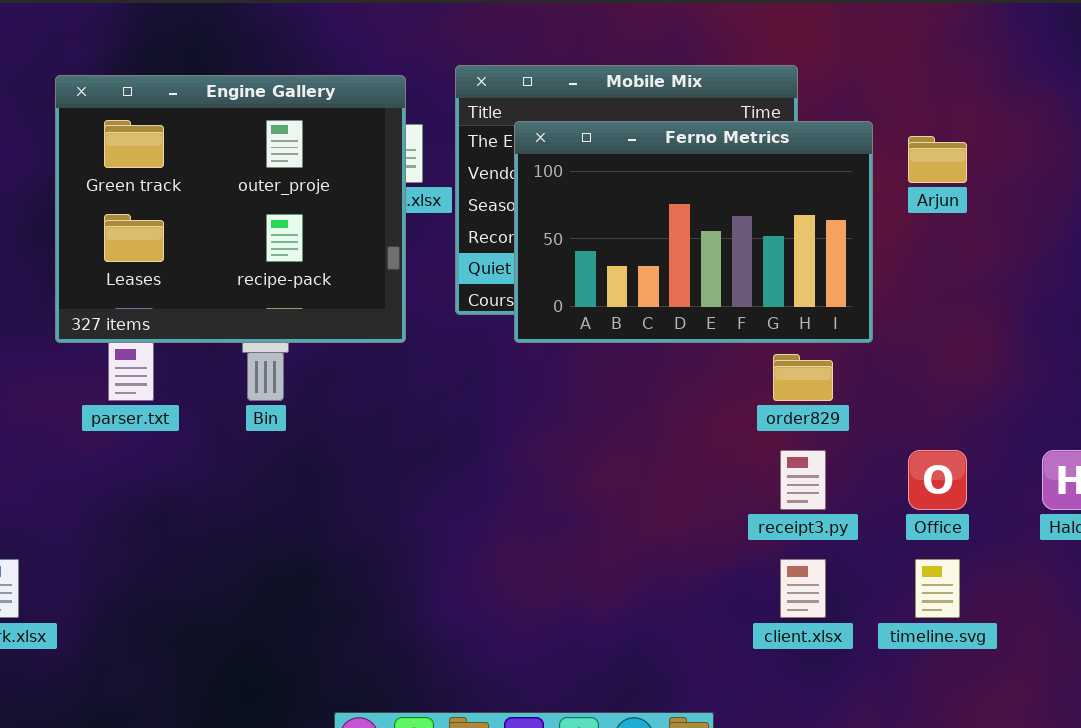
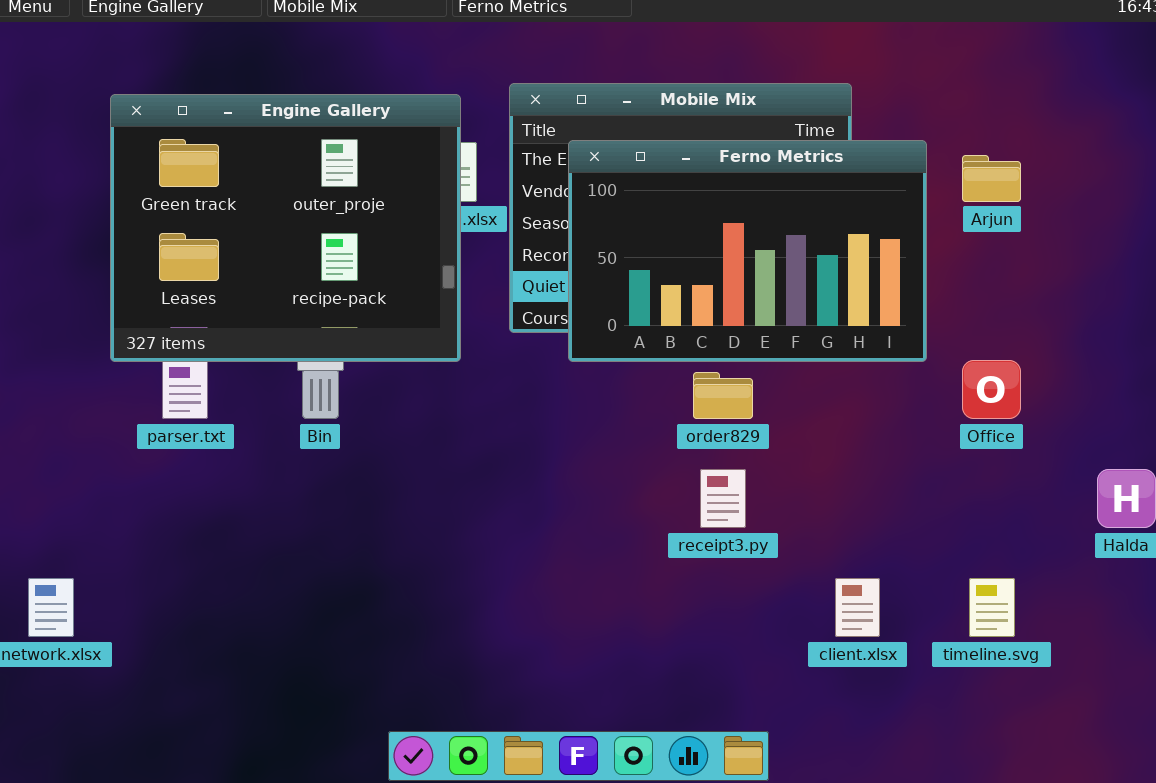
order829: [773,354,833,401] -> [693,372,753,419], moved
receipt3.py: [780,450,826,510] -> [700,469,746,528], moved
Office: [908,450,967,510] -> [962,360,1021,419], moved

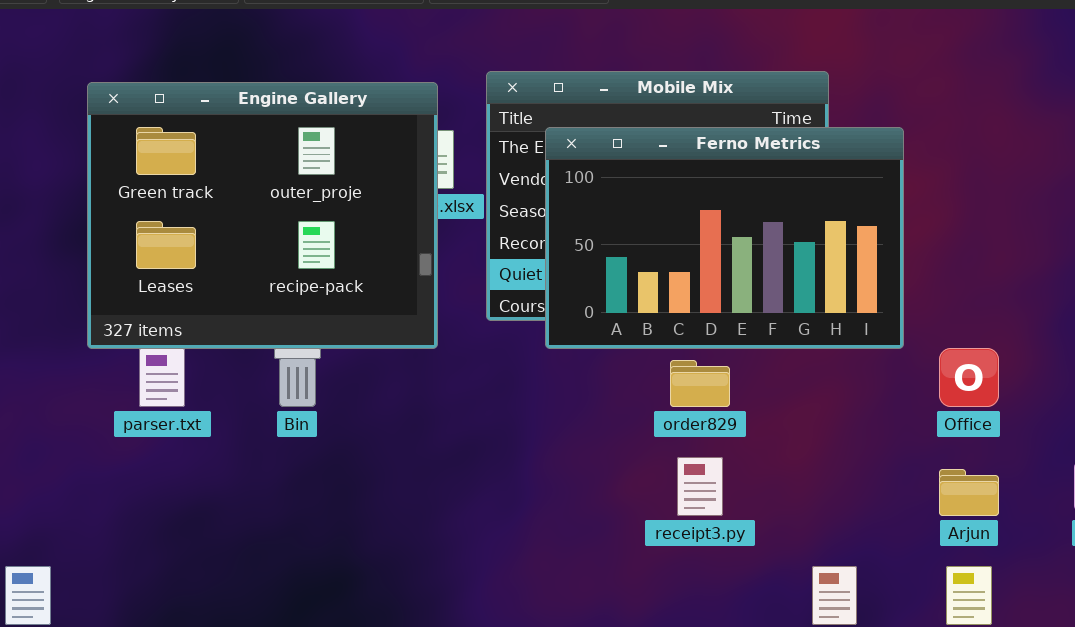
Arjun: [962,155,1021,202] -> [939,469,999,516], moved

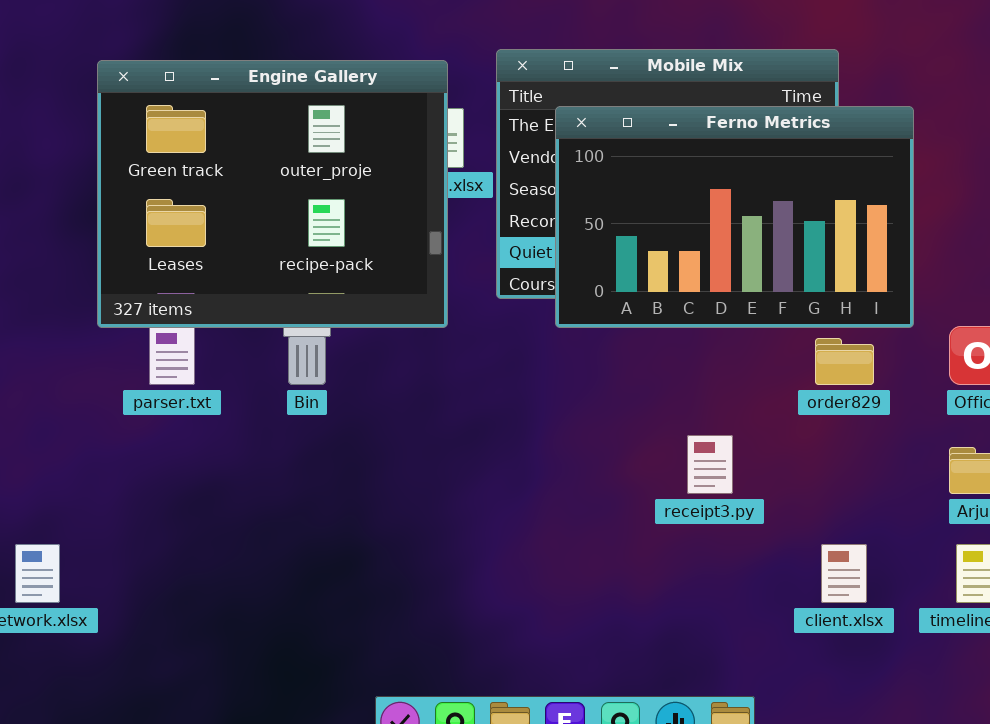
order829: [670,360,730,407] -> [815,338,874,385], moved

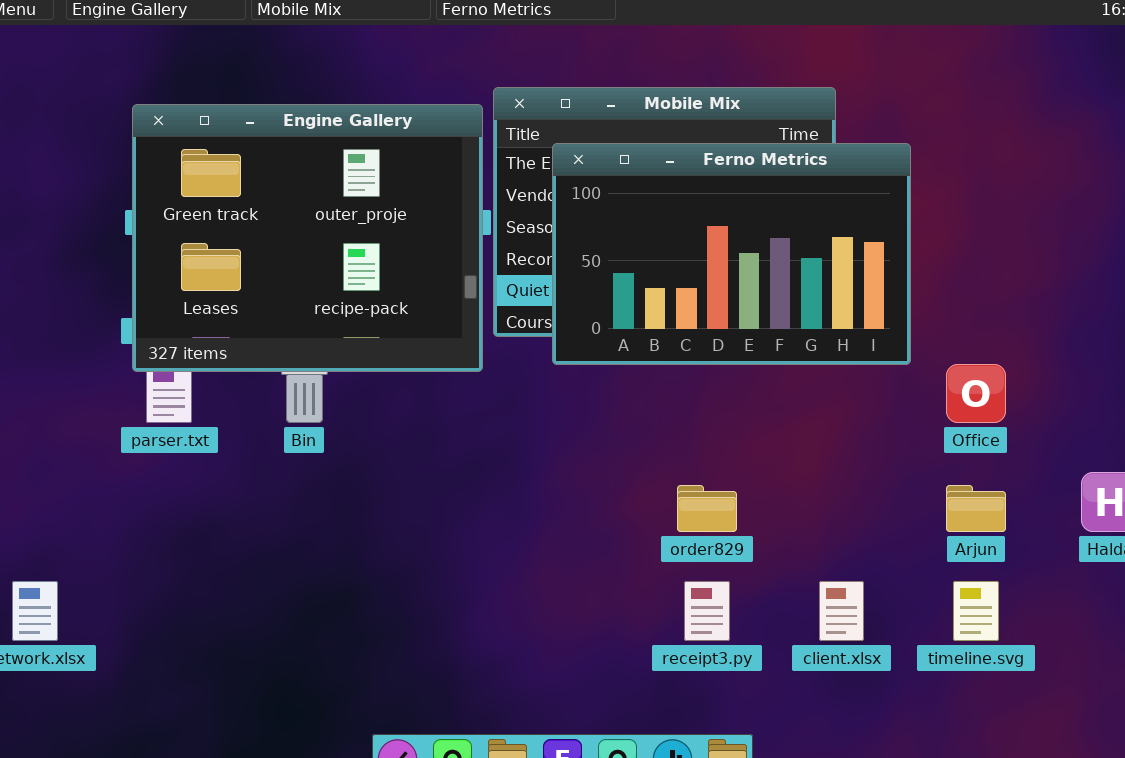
Engine Gallery: [97,60,448,328] -> [132,104,483,372], moved
order829: [815,338,874,385] -> [677,485,737,532], moved
receipt3.py: [687,435,733,494] -> [684,581,730,641], moved

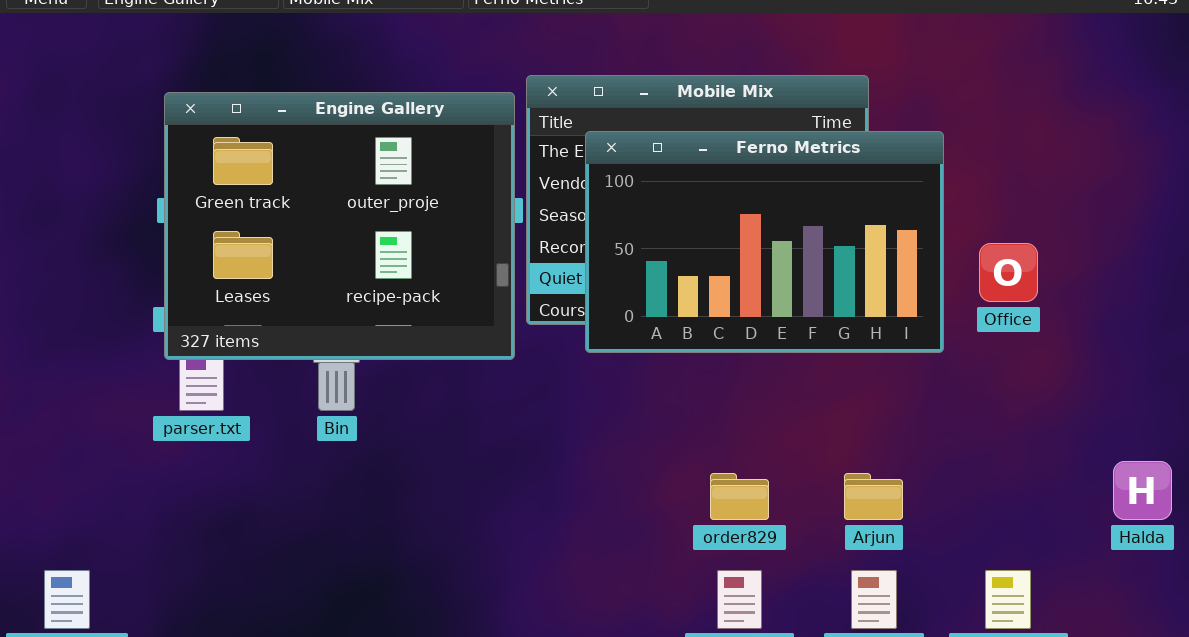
Office: [946,364,1006,423] -> [979,243,1038,302], moved
Arjun: [946,485,1006,532] -> [844,473,903,520], moved

